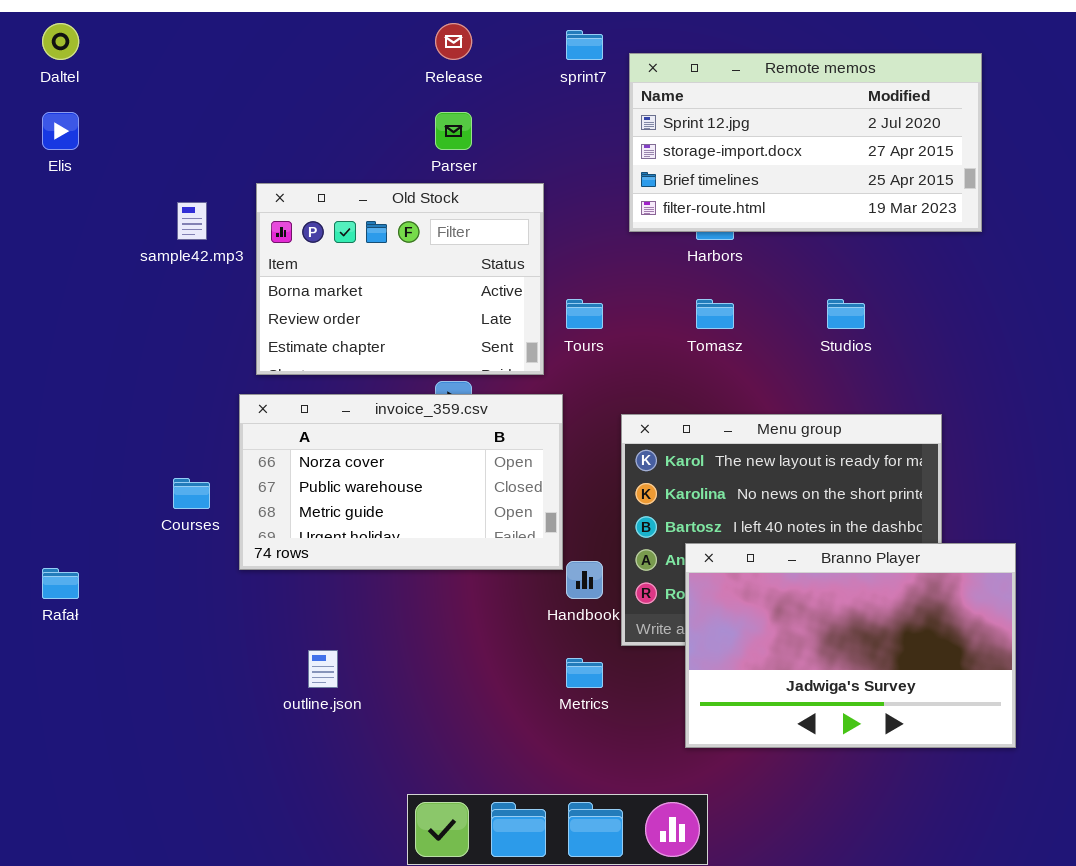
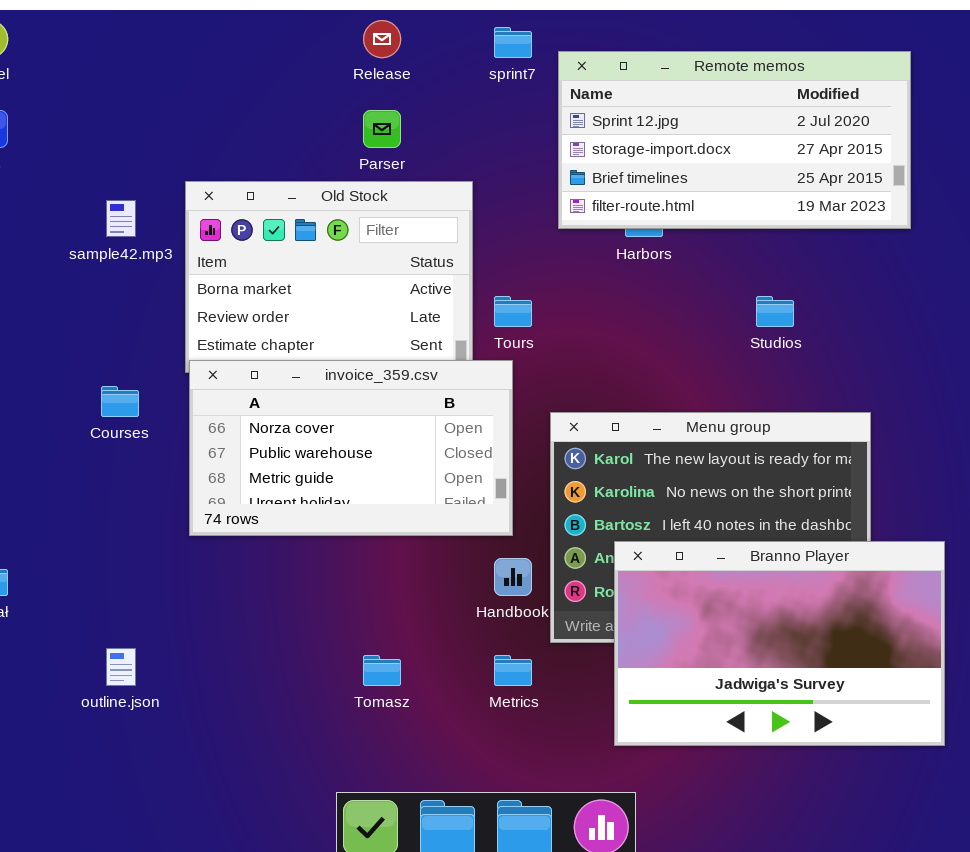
Tomasz: [696,299,734,329] -> [363,655,401,686], moved
invoice_359.csv: [239,394,563,570] -> [189,360,513,536], moved
Courses: [173,478,210,509] -> [101,386,139,417], moved
outline.json: [308,650,338,688] -> [106,648,136,686], moved

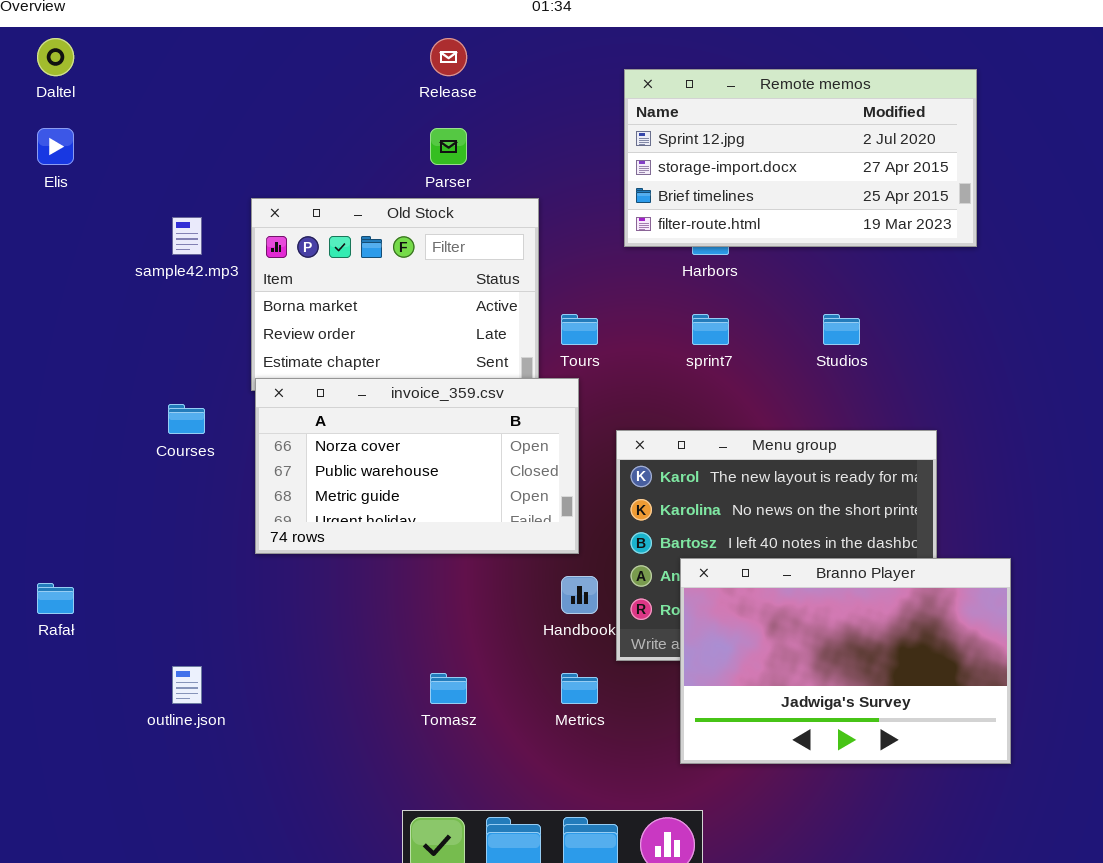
sprint7: [494,27,532,58] -> [692,314,729,345], moved

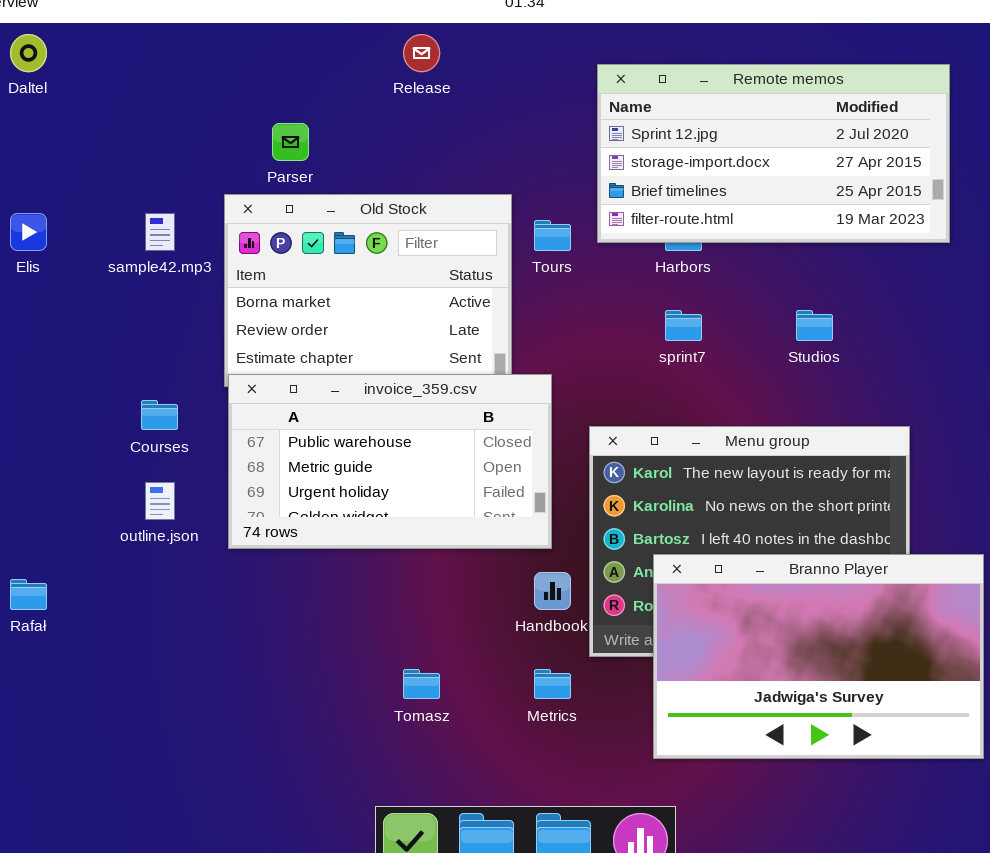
Elis: [37,128,74,165] -> [10,213,47,251], moved
Parser: [430,128,467,165] -> [272,123,309,161], moved
Tours: [561,314,598,345] -> [534,220,571,251], moved
invoice_359.csv: [255,378,579,554] -> [228,374,552,549], scrolled down 1 row
outline.json: [172,666,202,704] -> [145,482,175,520], moved

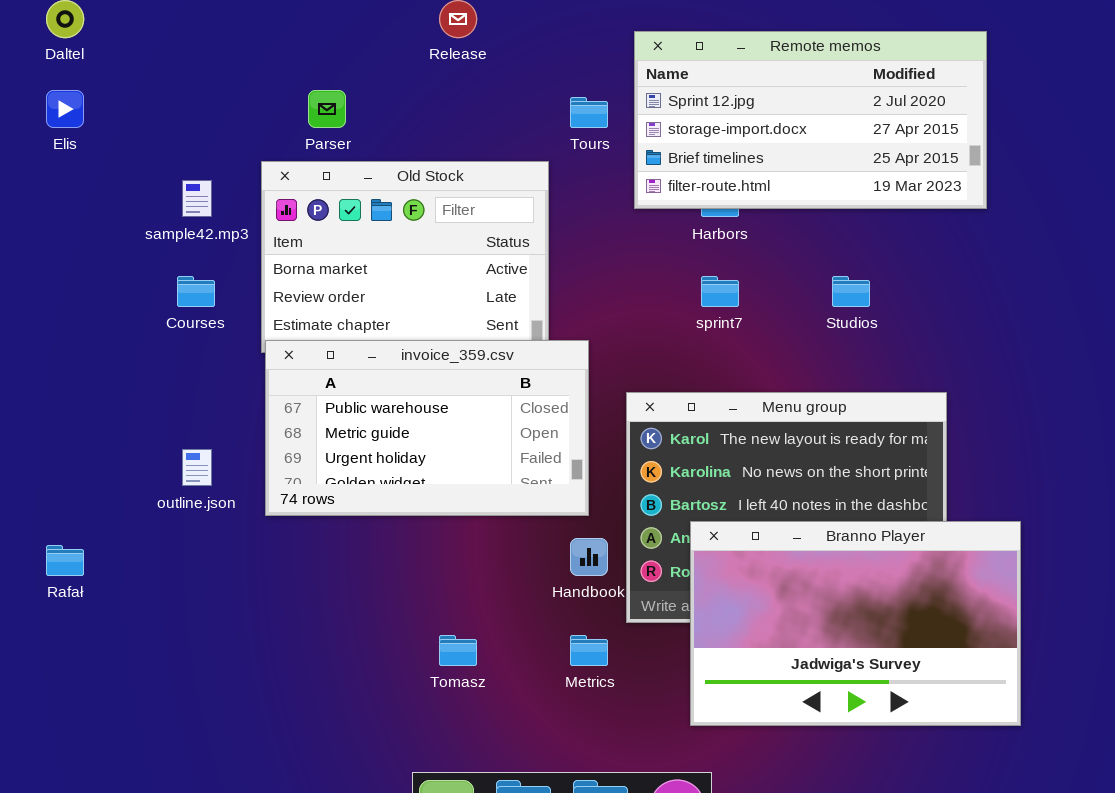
Elis: [10,213,47,251] -> [46,90,84,128], moved
Tours: [534,220,571,251] -> [570,97,608,128], moved
Courses: [141,400,178,430] -> [177,276,215,307], moved

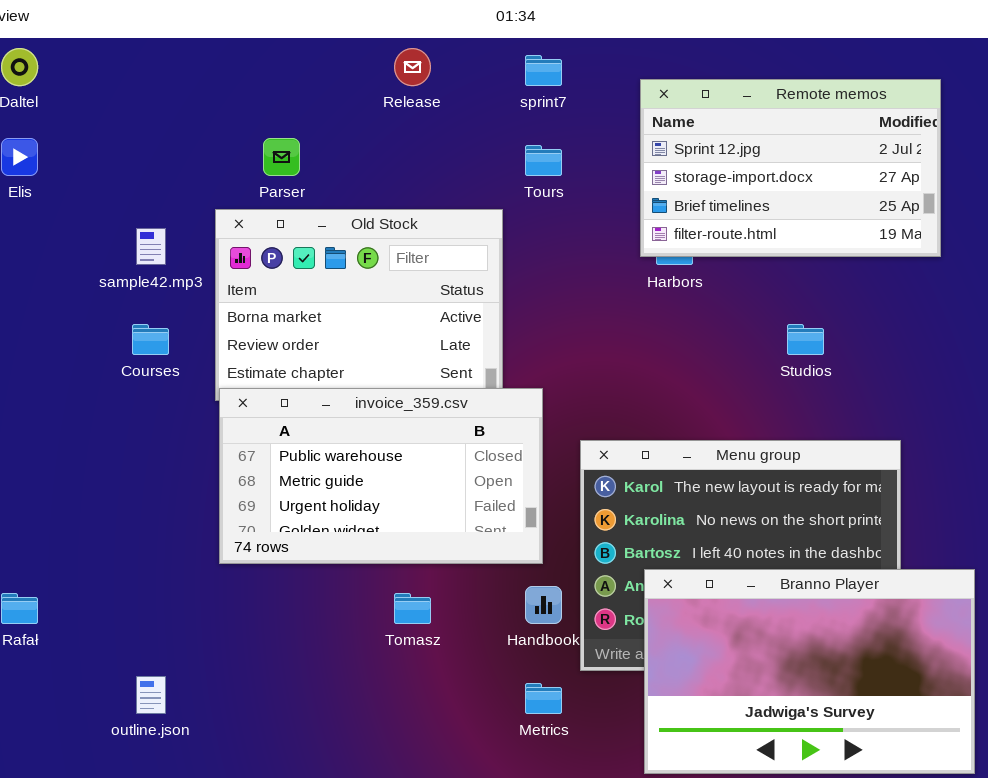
Remote memos: [634,31,987,209] -> [640,79,941,257], resized
sprint7: [701,276,739,307] -> [525,55,562,86], moved
outline.json: [182,449,212,486] -> [136,676,166,714], moved
Tomasz: [439,635,477,666] -> [394,593,431,624], moved

